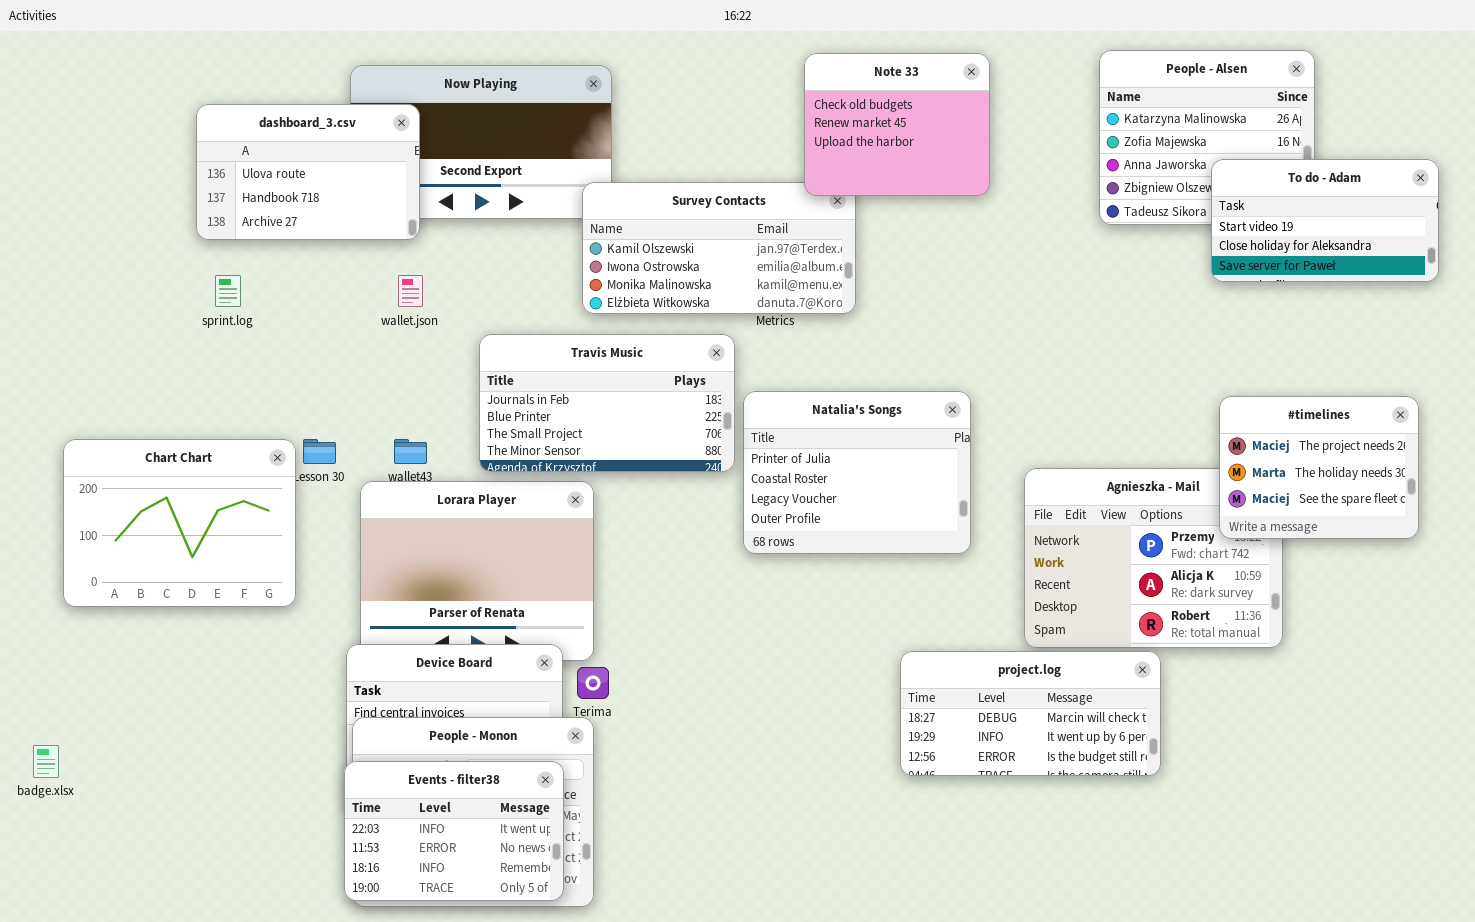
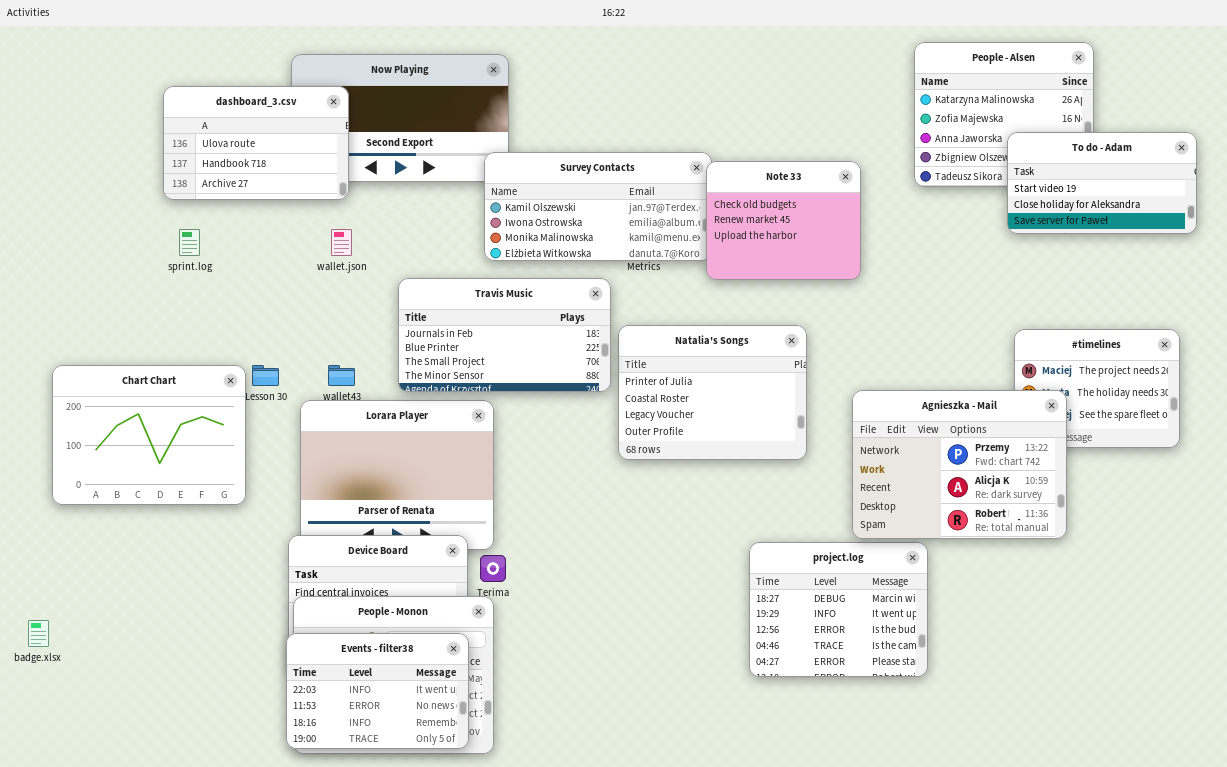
Note 33: [804,53,990,196] -> [706,161,861,280], moved
Agnieszka - Mail: [1024,468,1283,648] -> [852,390,1067,539], raised
project.log: [900,651,1161,776] -> [749,542,928,677], resized

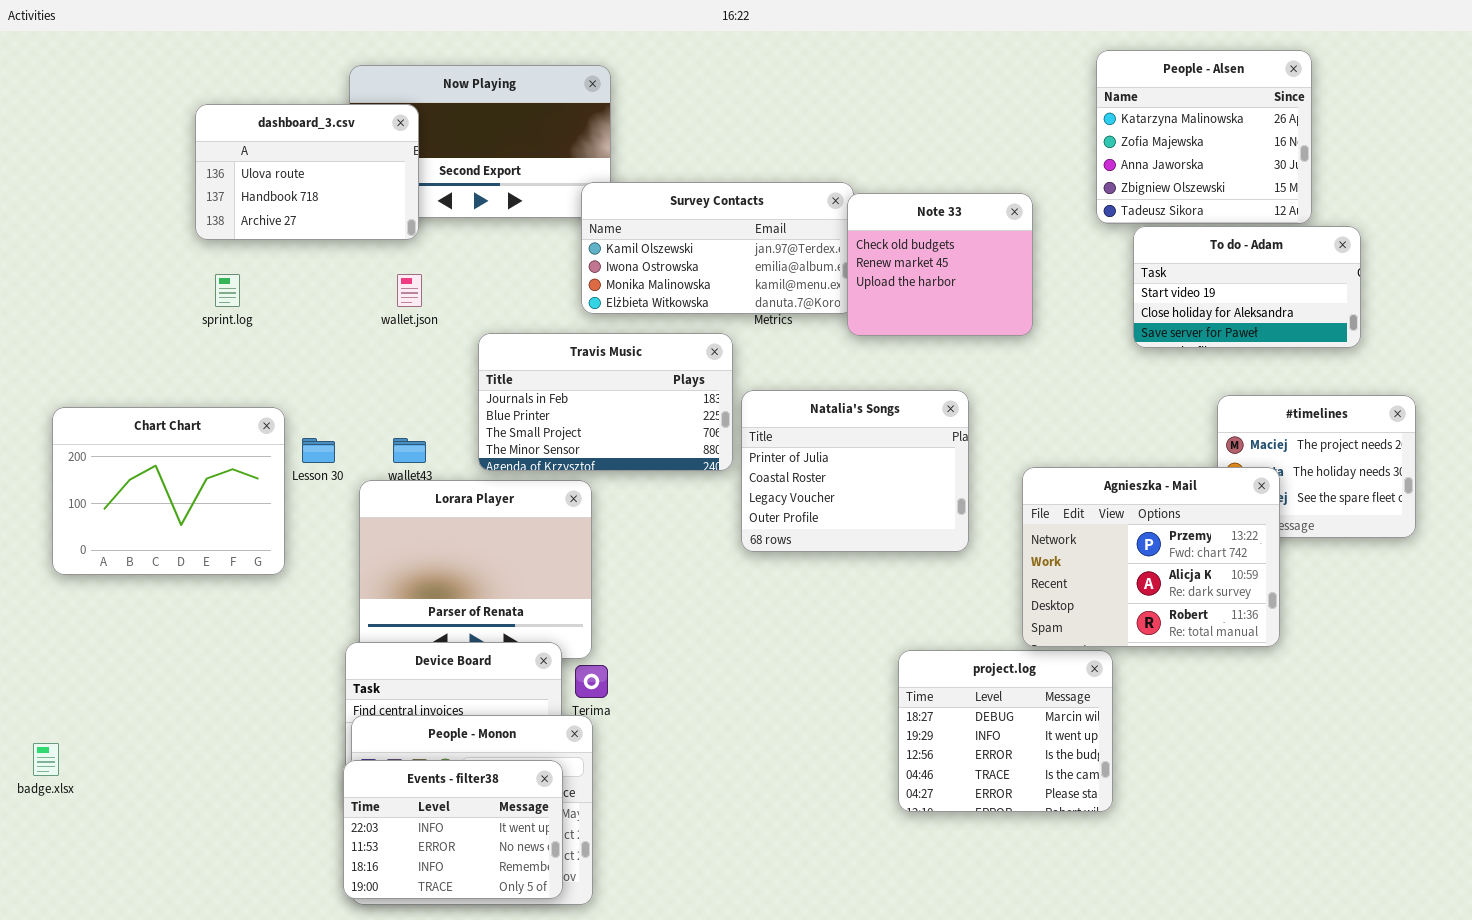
To do - Adam: [1007,132,1197,234] -> [1133,226,1361,348], moved
Chart Chart: [52,365,246,505] -> [52,407,285,575], moved

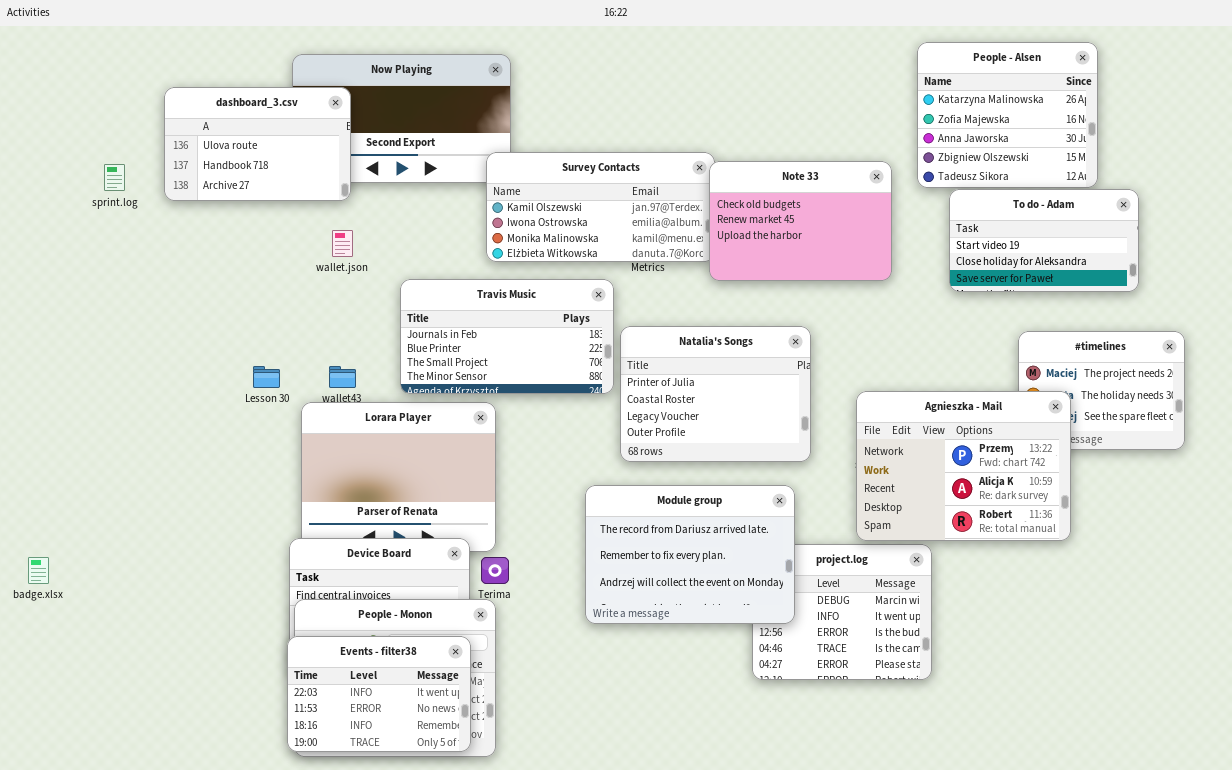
Note 33: [847,193,1033,336] -> [709,161,892,281], resized
sprint.log: [215,274,240,307] -> [104,164,125,191], moved
Chart Chart: [52,407,285,575] -> none, closed
Module group: none -> [585,485,795,624], opened
badge.xlsx: [33,743,59,776] -> [28,557,49,584], moved

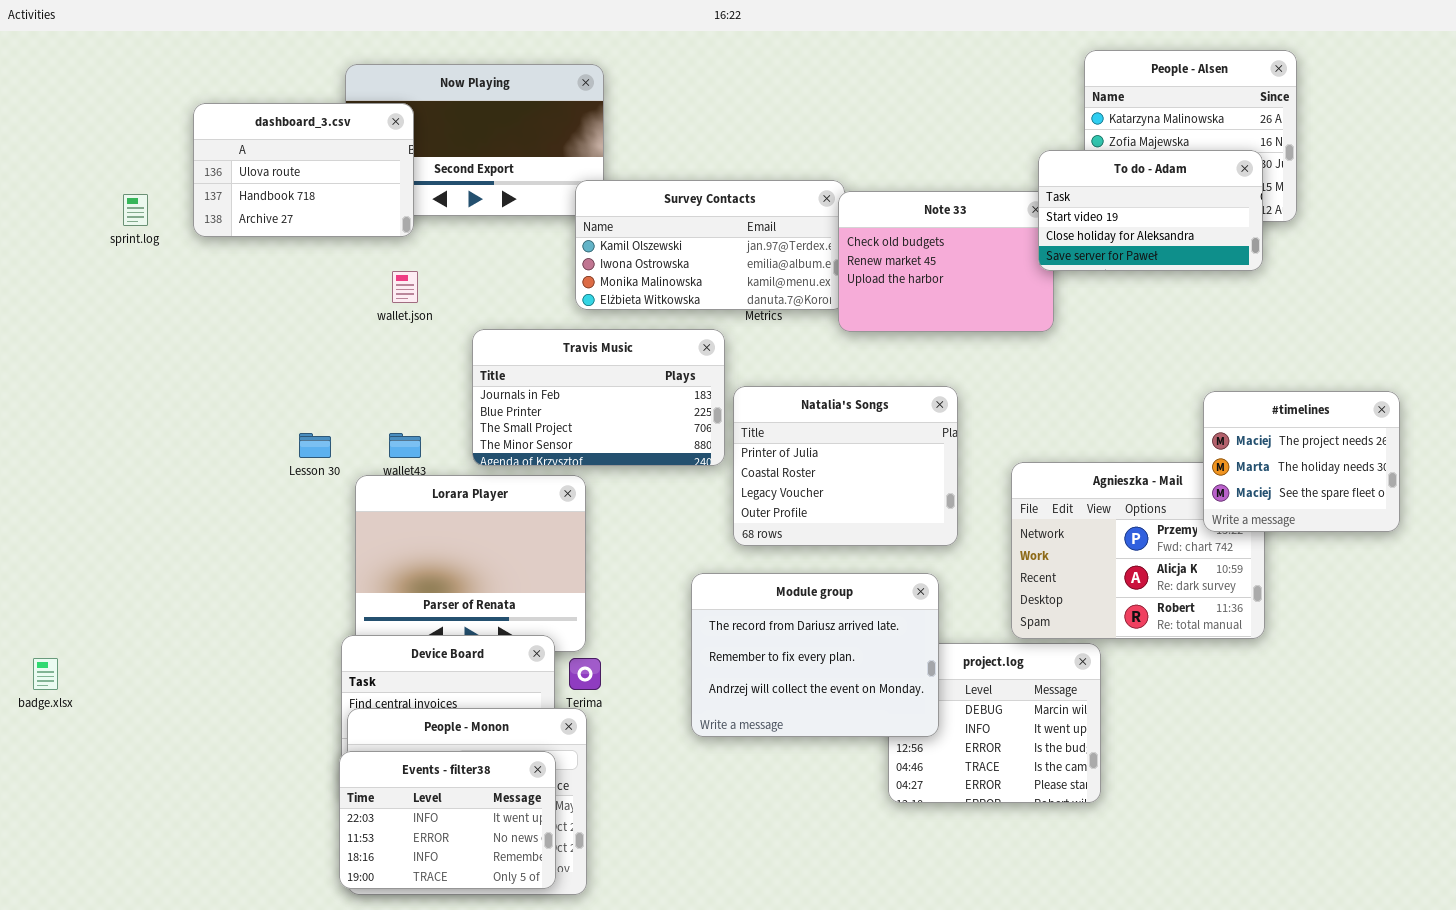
To do - Adam: [949,189,1139,292] -> [1038,150,1263,271], moved
#timelines: [1018,331,1185,450] -> [1203,391,1400,532], raised

